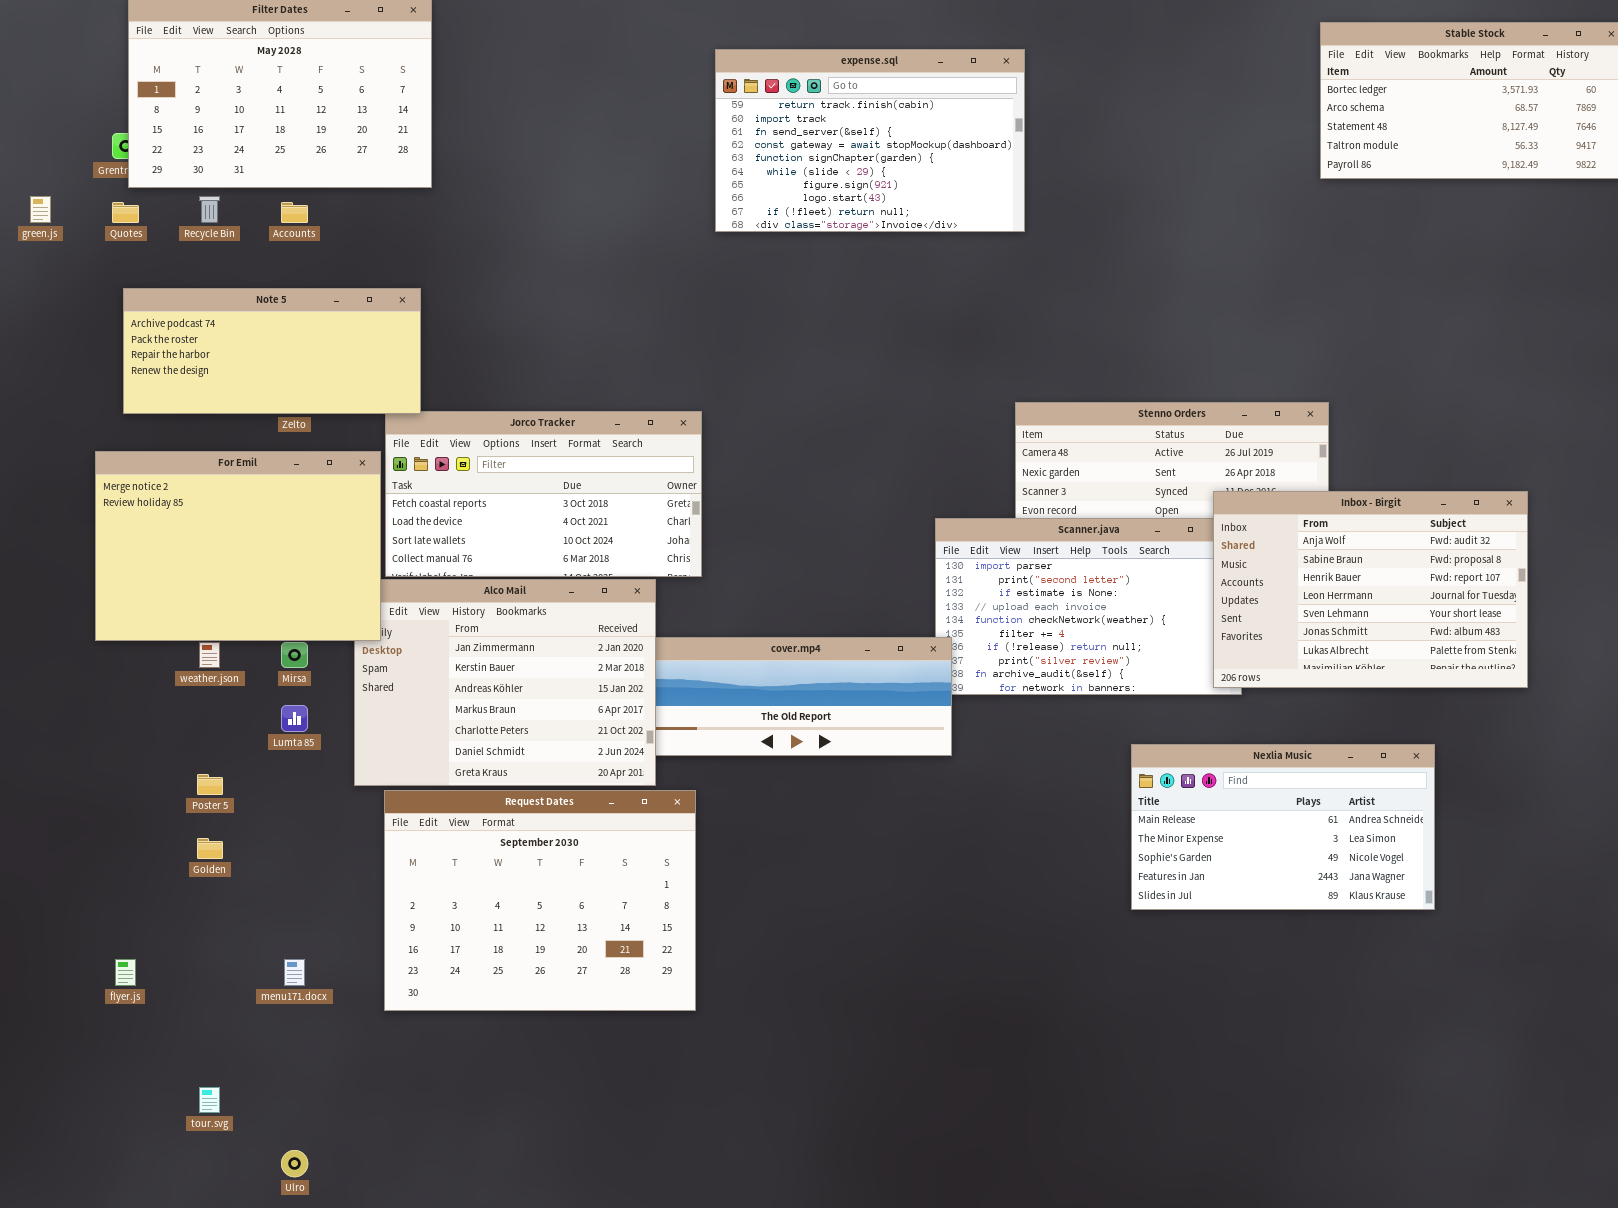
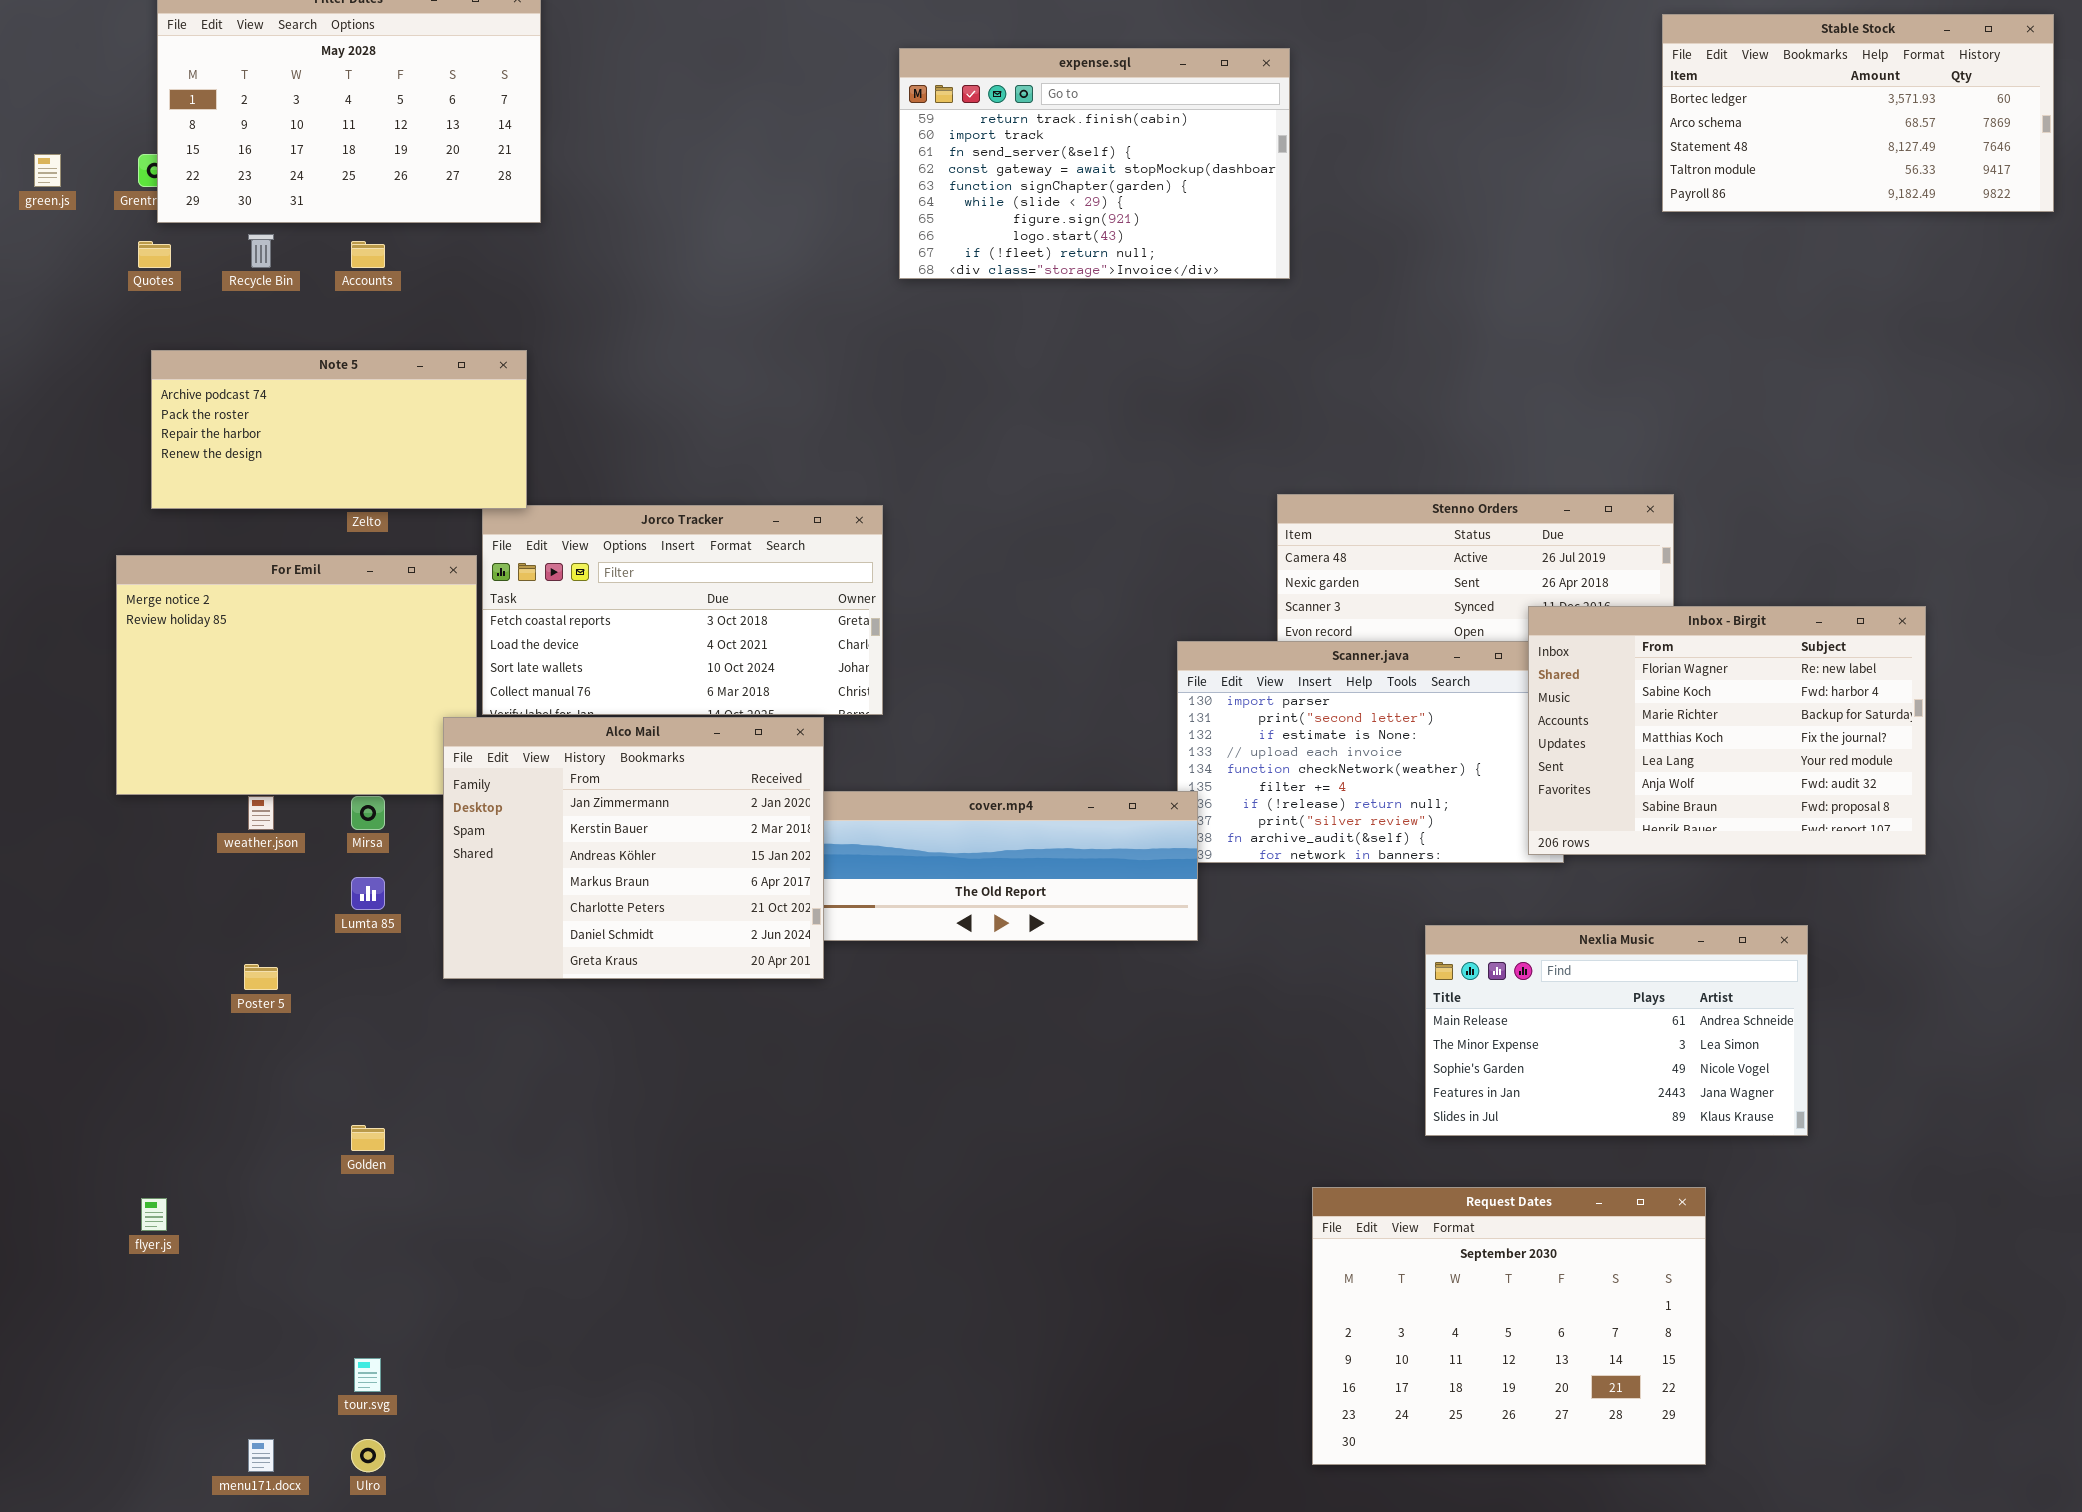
green.js: [30,196,51,223] -> [34,154,61,187], moved
Inbox - Birgit: [1213,491,1528,688] -> [1528,606,1926,855], scrolled up 5 rows
Alco Mail: [354,579,656,786] -> [443,717,824,979], raised
Request Dates: [384,790,696,1011] -> [1312,1187,1706,1465], moved
Golden: [197,838,223,859] -> [351,1125,385,1151], moved
menu171.docx: [284,959,305,986] -> [248,1439,274,1472], moved
tour.svg: [199,1087,220,1113] -> [354,1358,381,1392], moved

